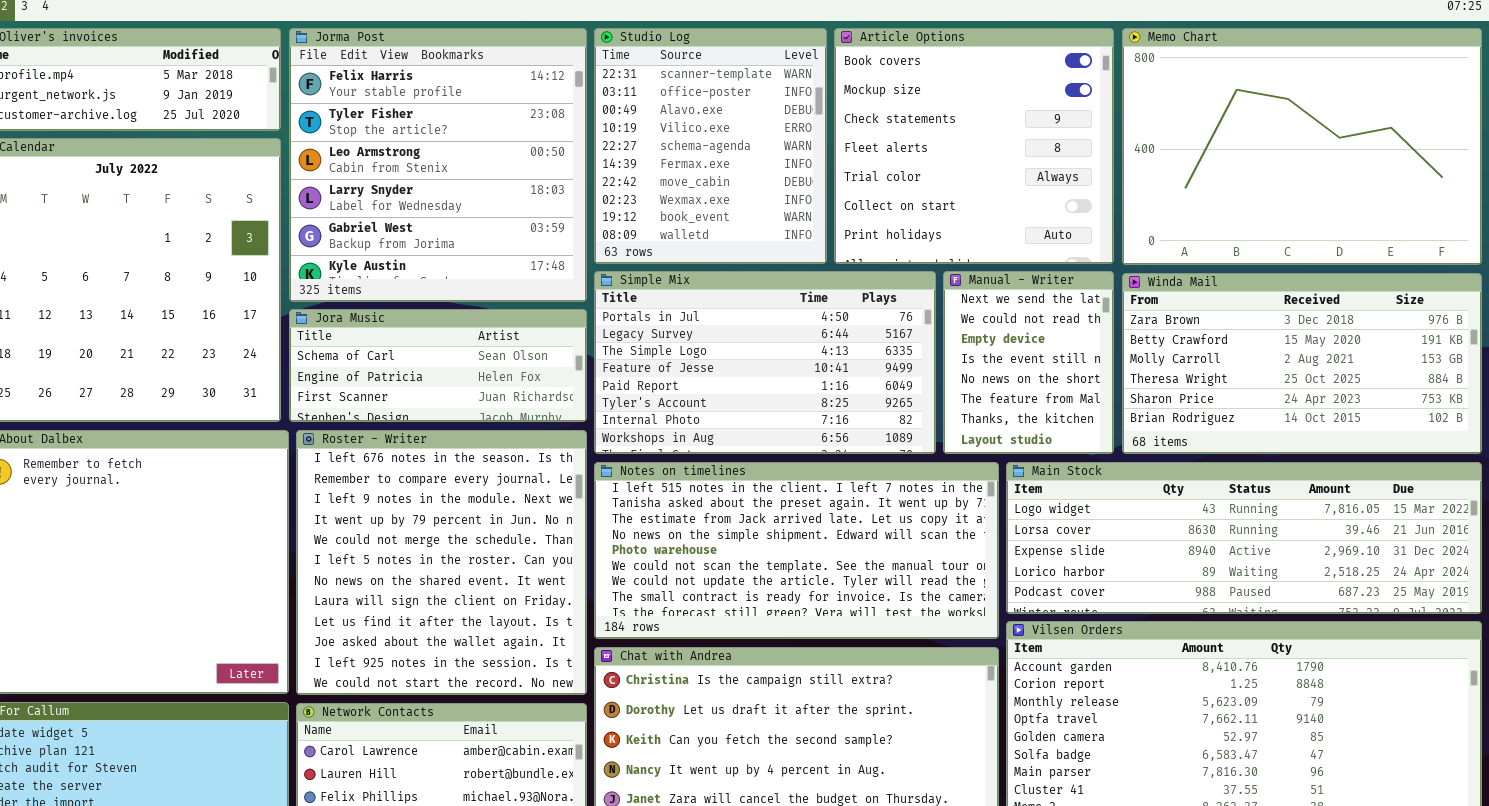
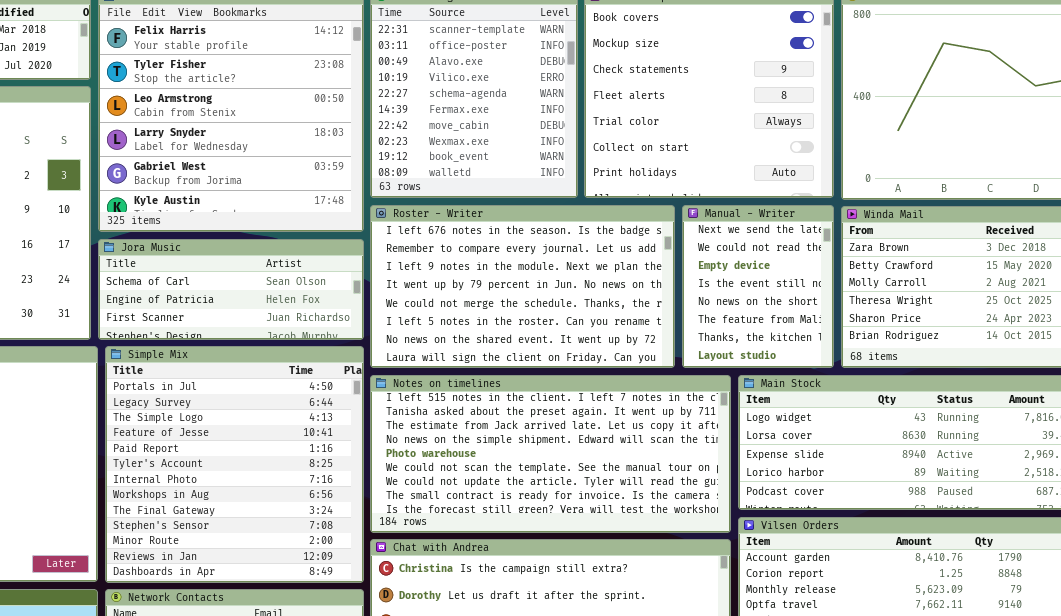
Simple Mix: [594,271,936,454] -> [105,346,364,583], moved, resized
Roster - Writer: [296,430,587,695] -> [370,205,675,368], moved, resized

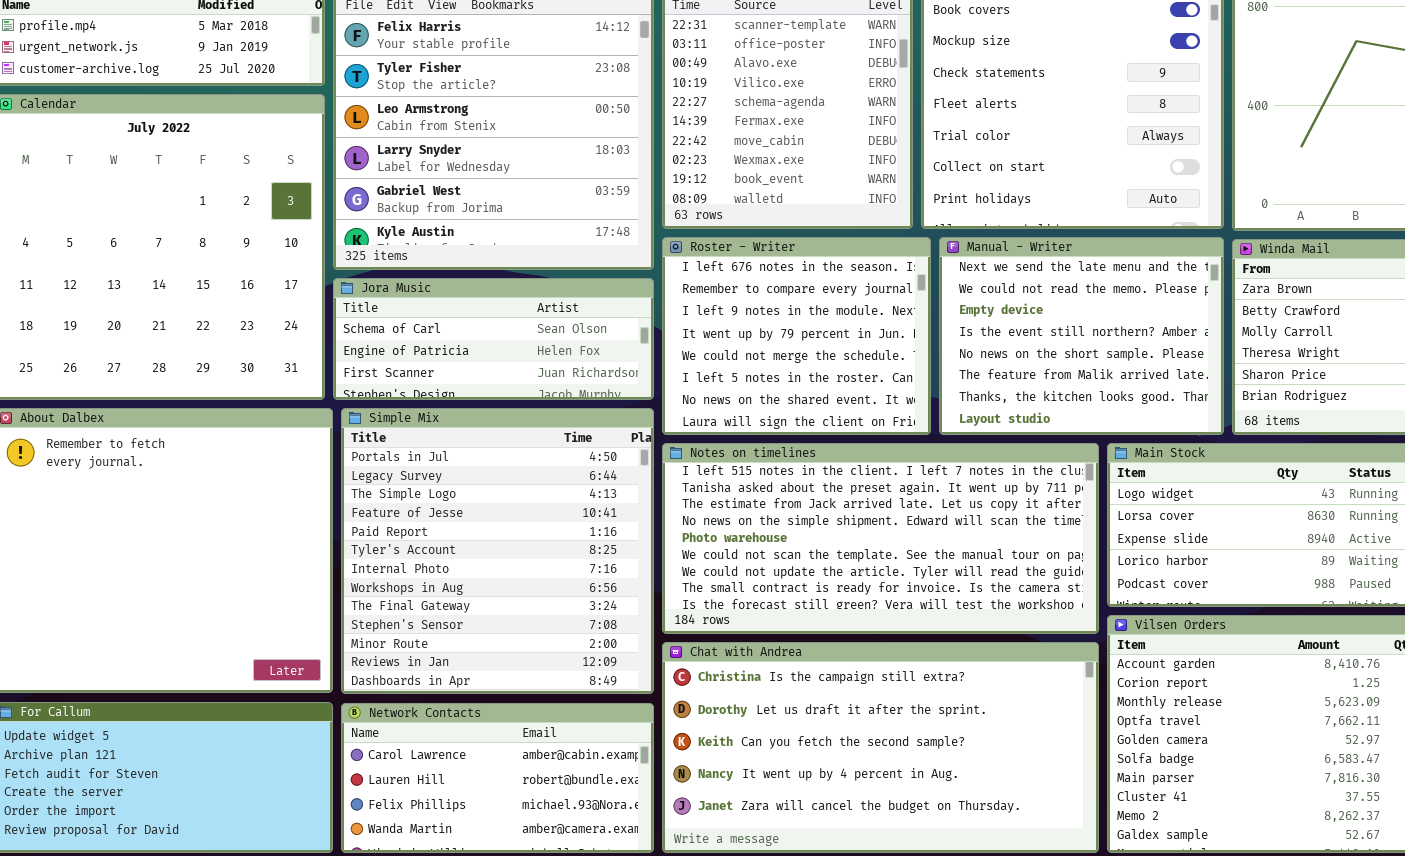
Roster - Writer: [370,205,675,368] -> [662,237,931,435], resized
Manual - Writer: [682,205,834,368] -> [939,237,1224,435], resized

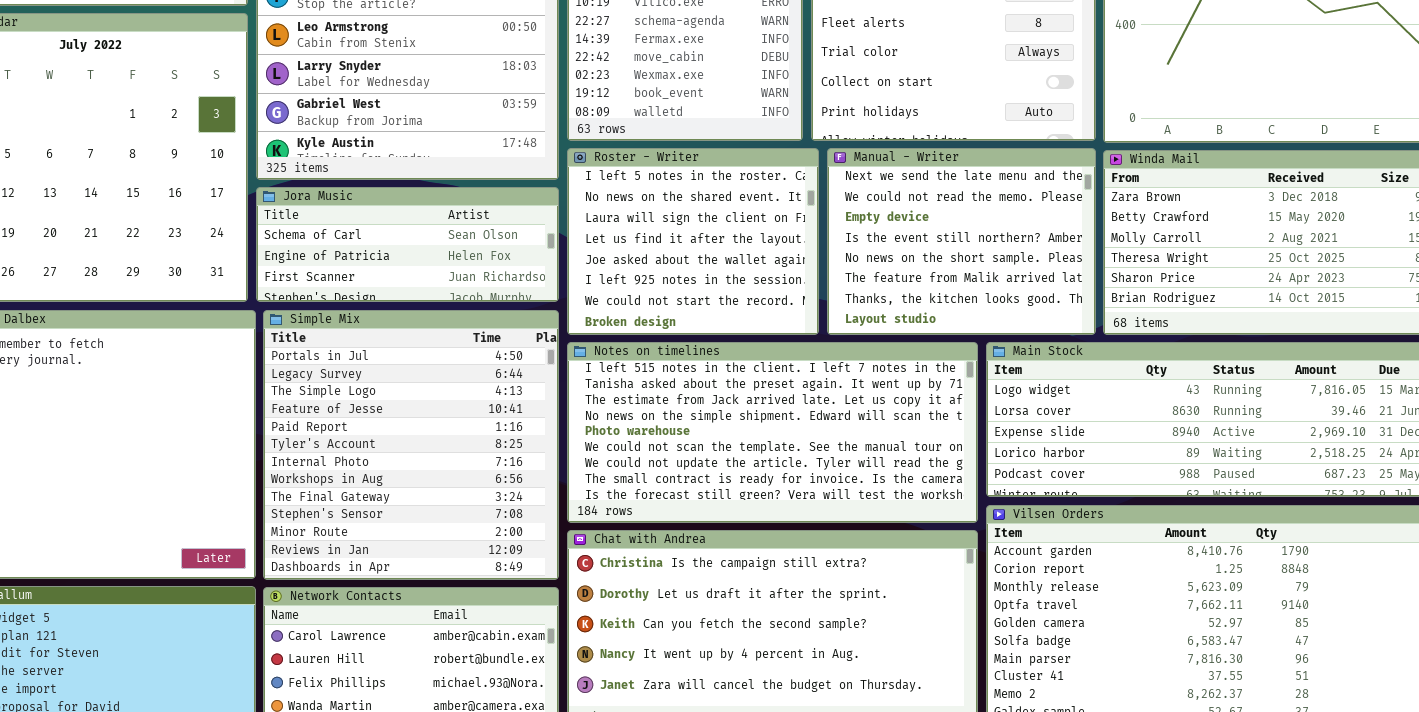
Roster - Writer: [662,237,931,435] -> [567,148,819,335], scrolled down 5 rows

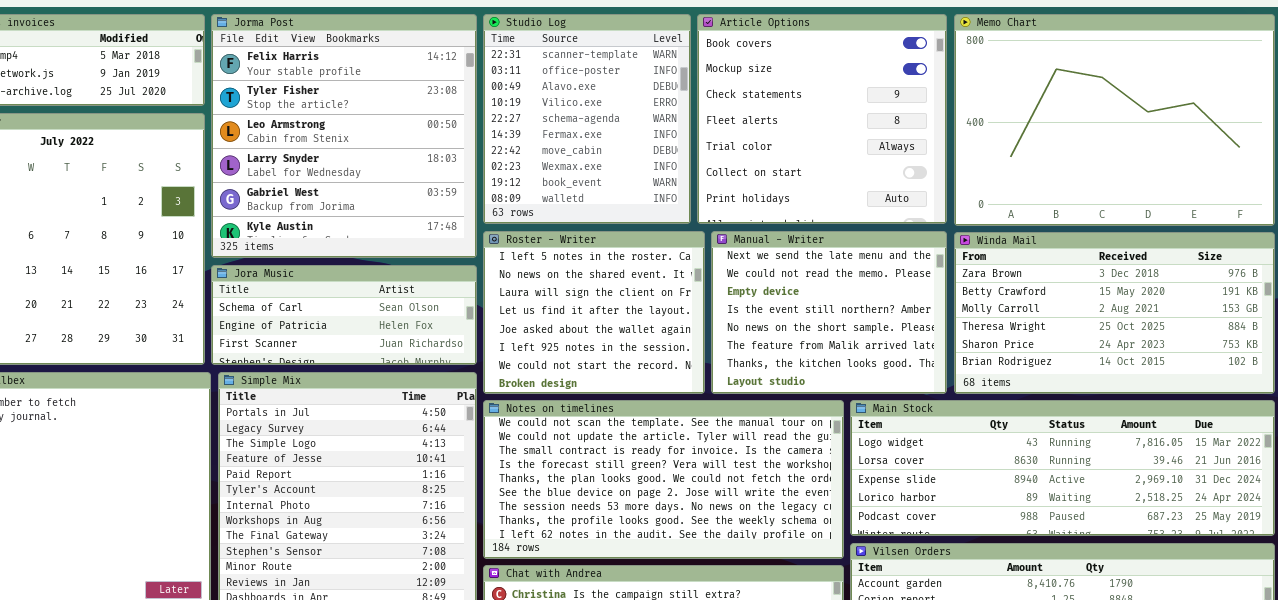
Notes on timelines: [567,342,978,523] -> [483,400,844,559], scrolled down 5 rows

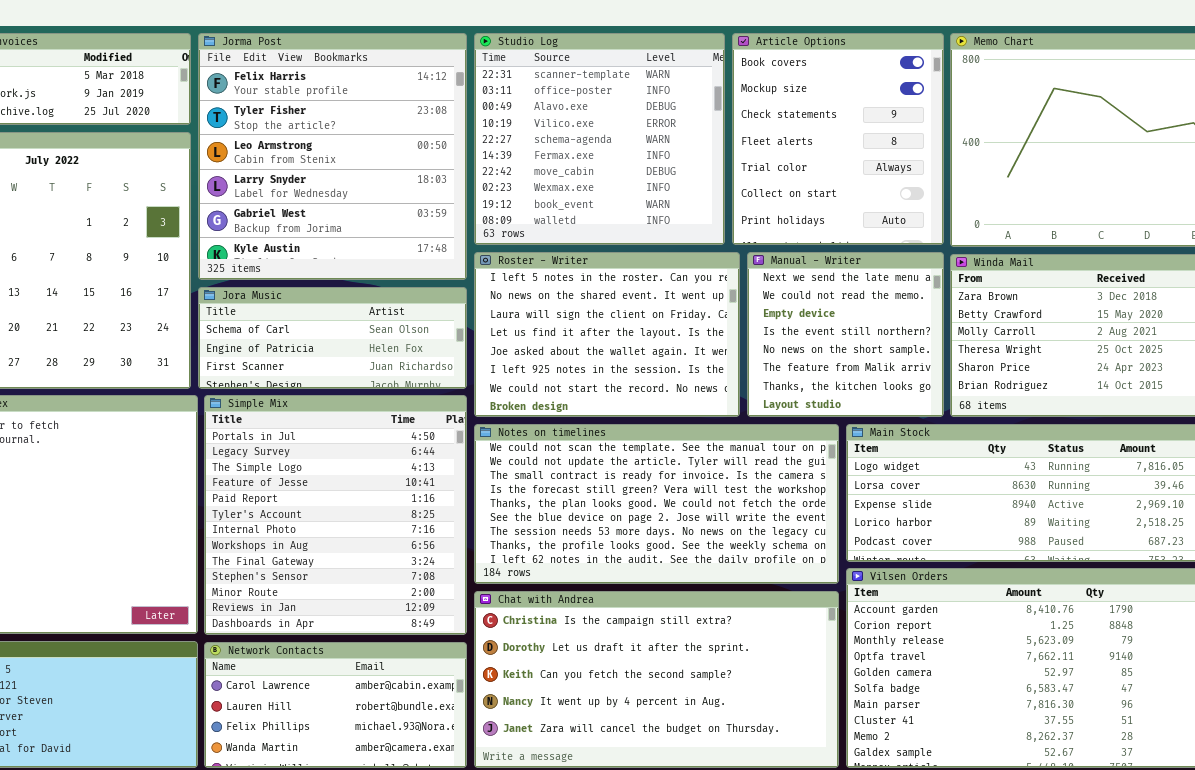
Studio Log: [483,14,691,224] -> [474,33,725,245], resized
Article Options: [697,14,947,224] -> [732,33,944,245], resized
Roster - Writer: [483,231,705,394] -> [474,252,740,417], resized
Manual - Writer: [711,231,947,394] -> [747,252,944,417], resized

